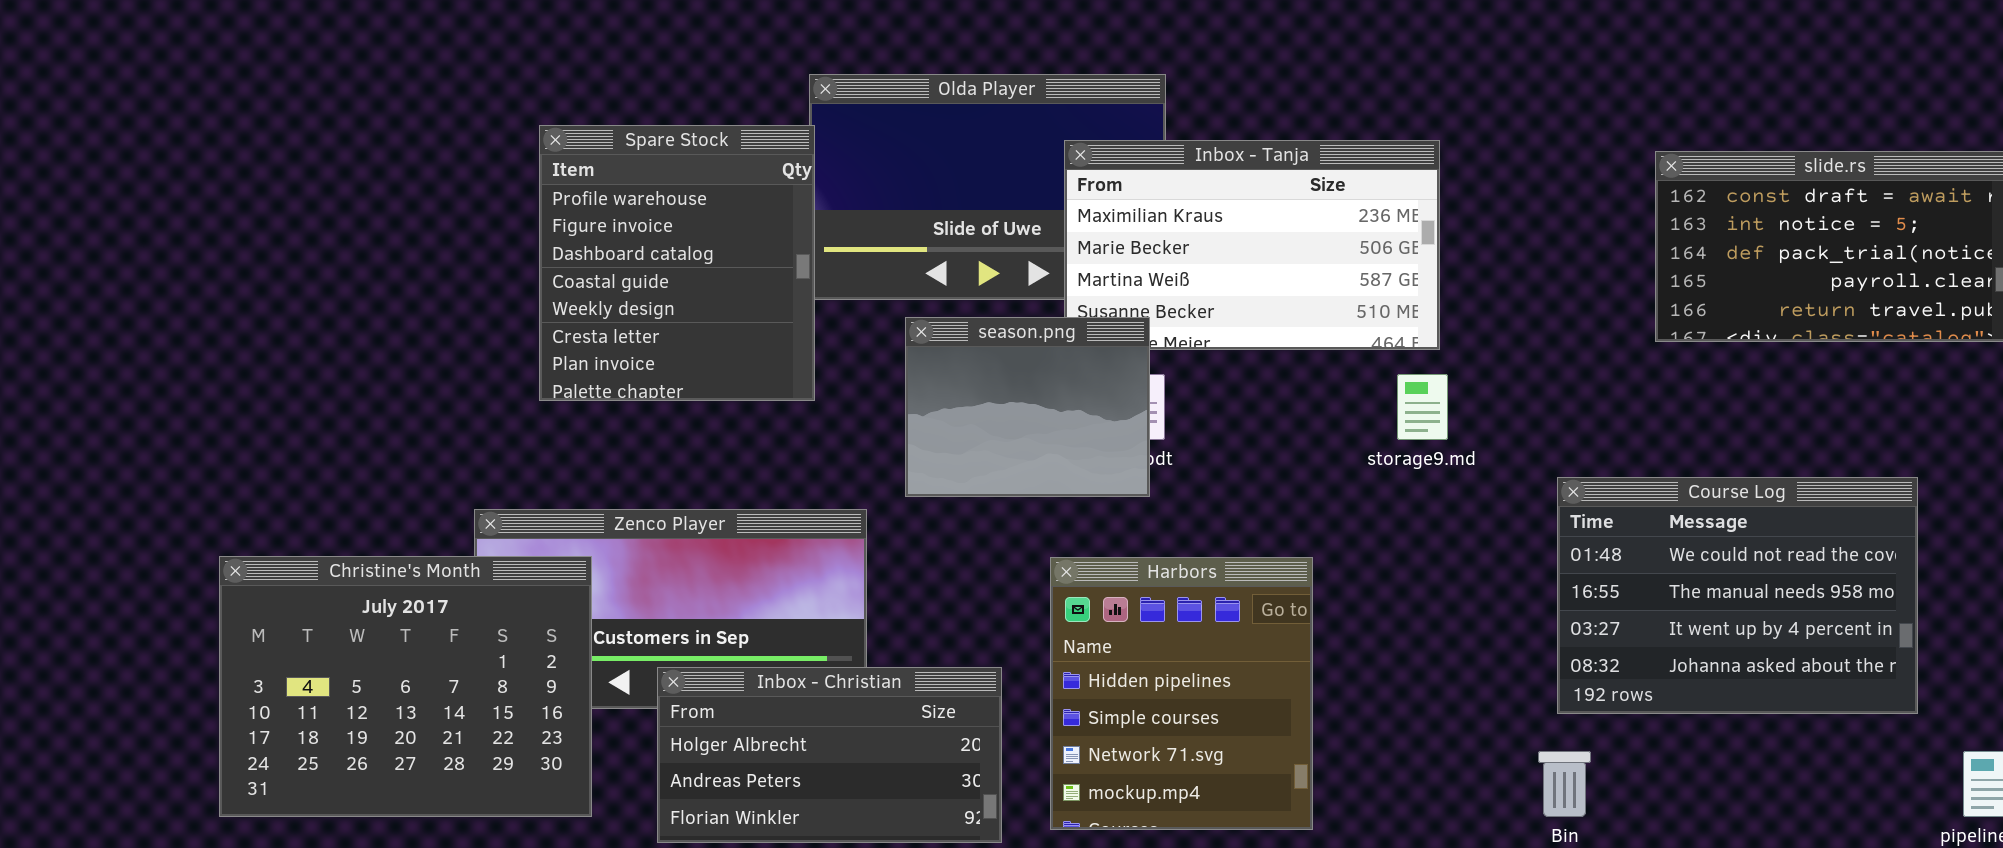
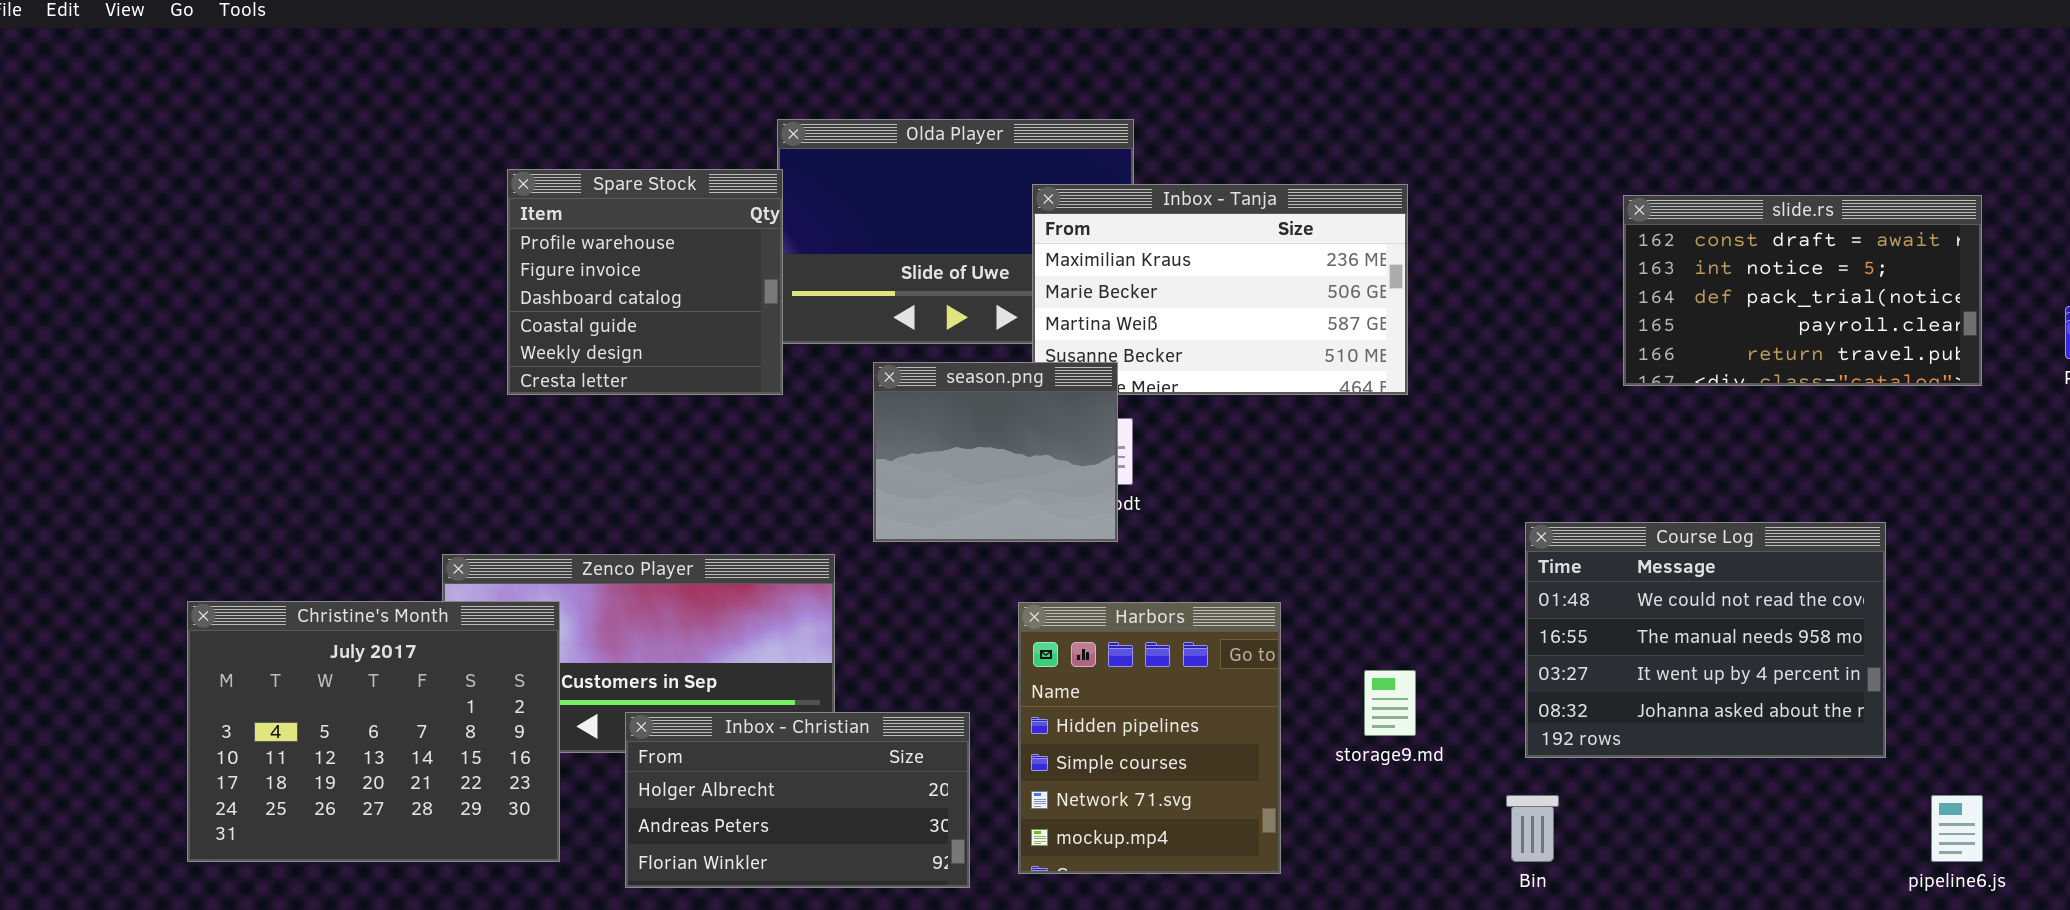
Spare Stock: [539,125,815,401] -> [507,169,783,395], resized
storage9.md: [1397,374,1448,440] -> [1364,670,1416,736], moved

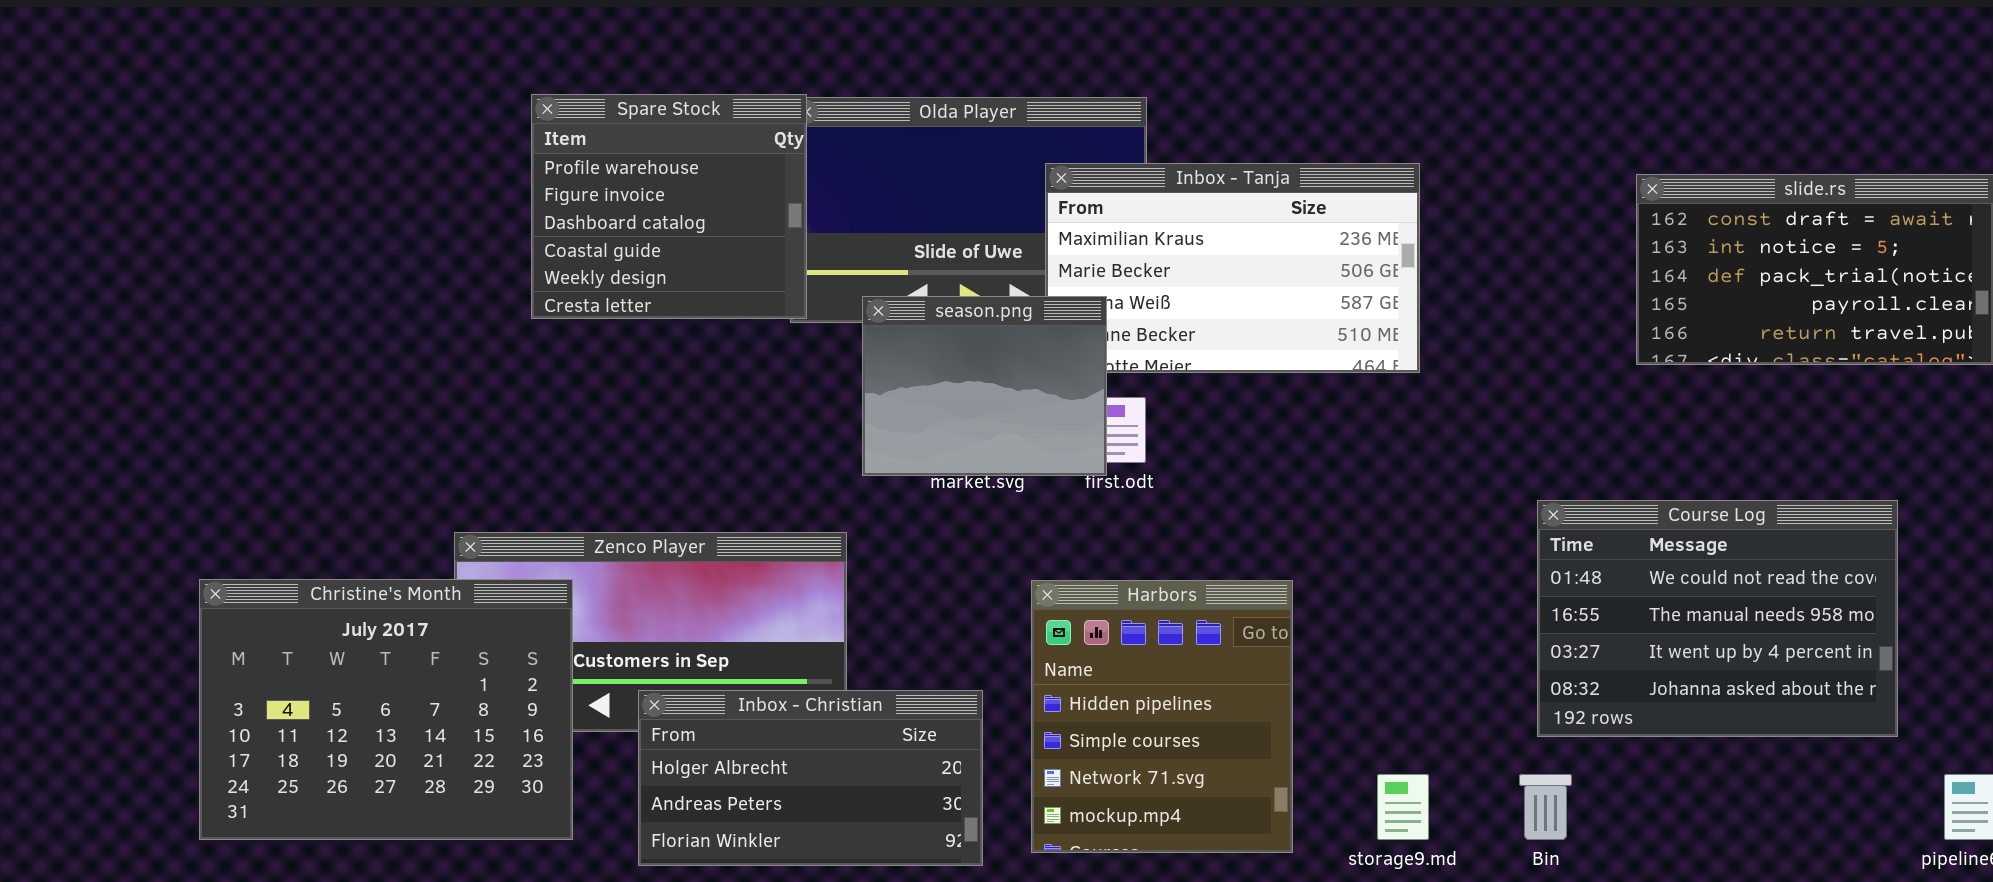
Spare Stock: [507,169,783,395] -> [531,94,807,319], moved
season.png: [873,362,1118,542] -> [862,296,1107,476], moved
storage9.md: [1364,670,1416,736] -> [1377,774,1429,840], moved

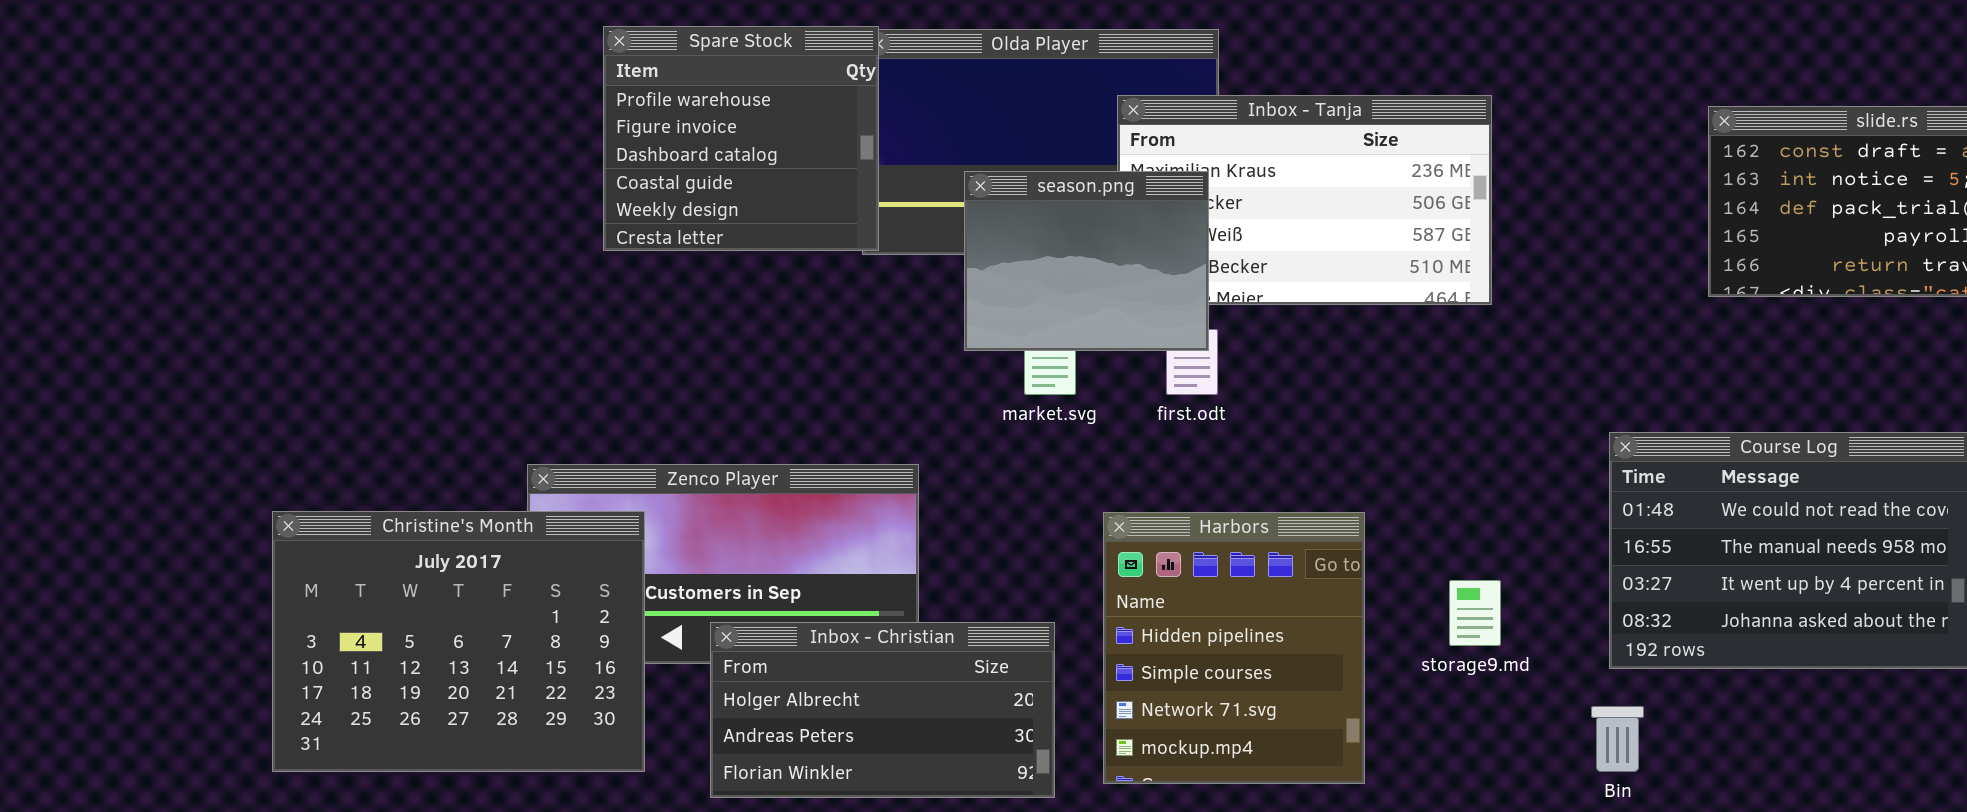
season.png: [862,296,1107,476] -> [964,171,1209,351], moved
storage9.md: [1377,774,1429,840] -> [1449,580,1501,646], moved

